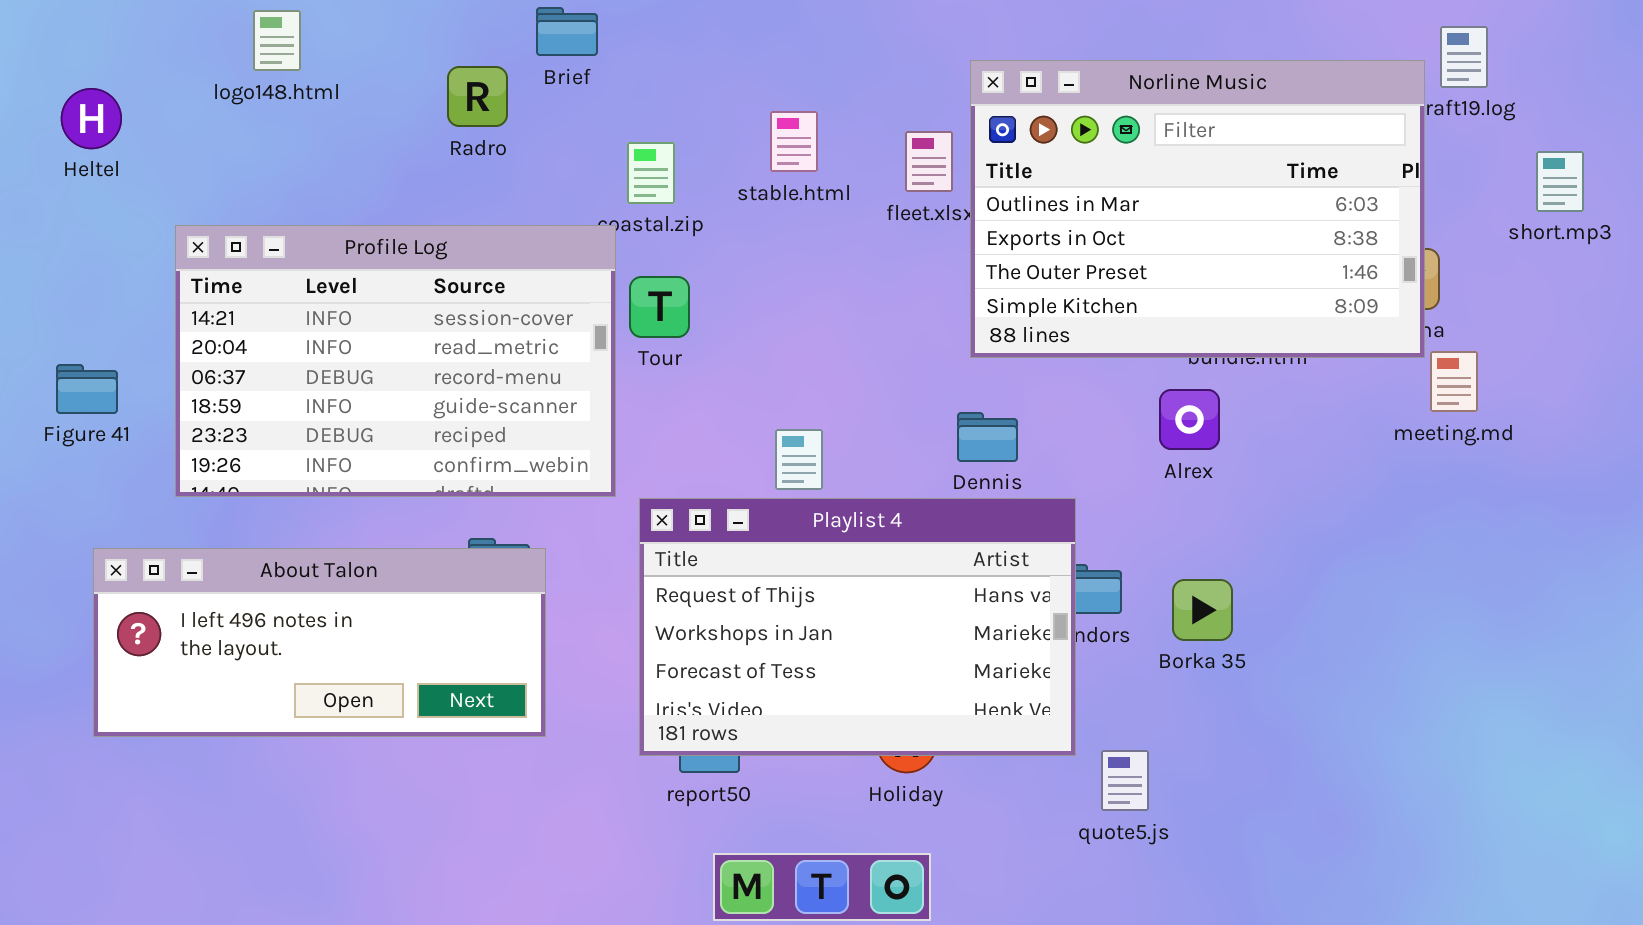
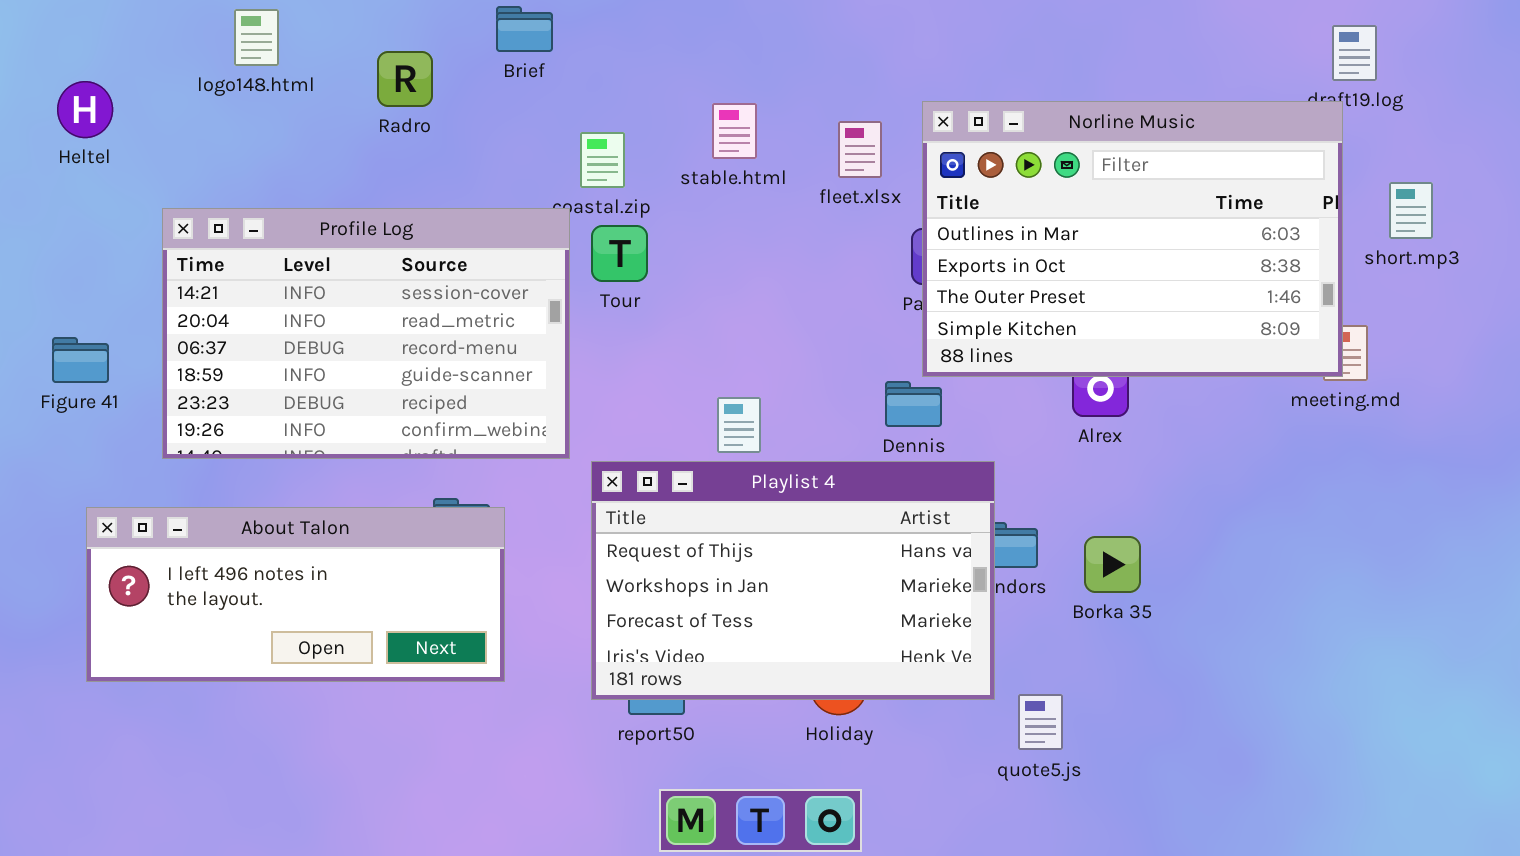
Norline Music: [970,60,1425,358] -> [922,101,1343,377], moved
Radro: [447,66,508,127] -> [377,51,433,107], moved
short.mp3: [1536,151,1584,212] -> [1389,182,1433,239], moved
Tour: [629,276,690,338] -> [591,225,648,282], moved

